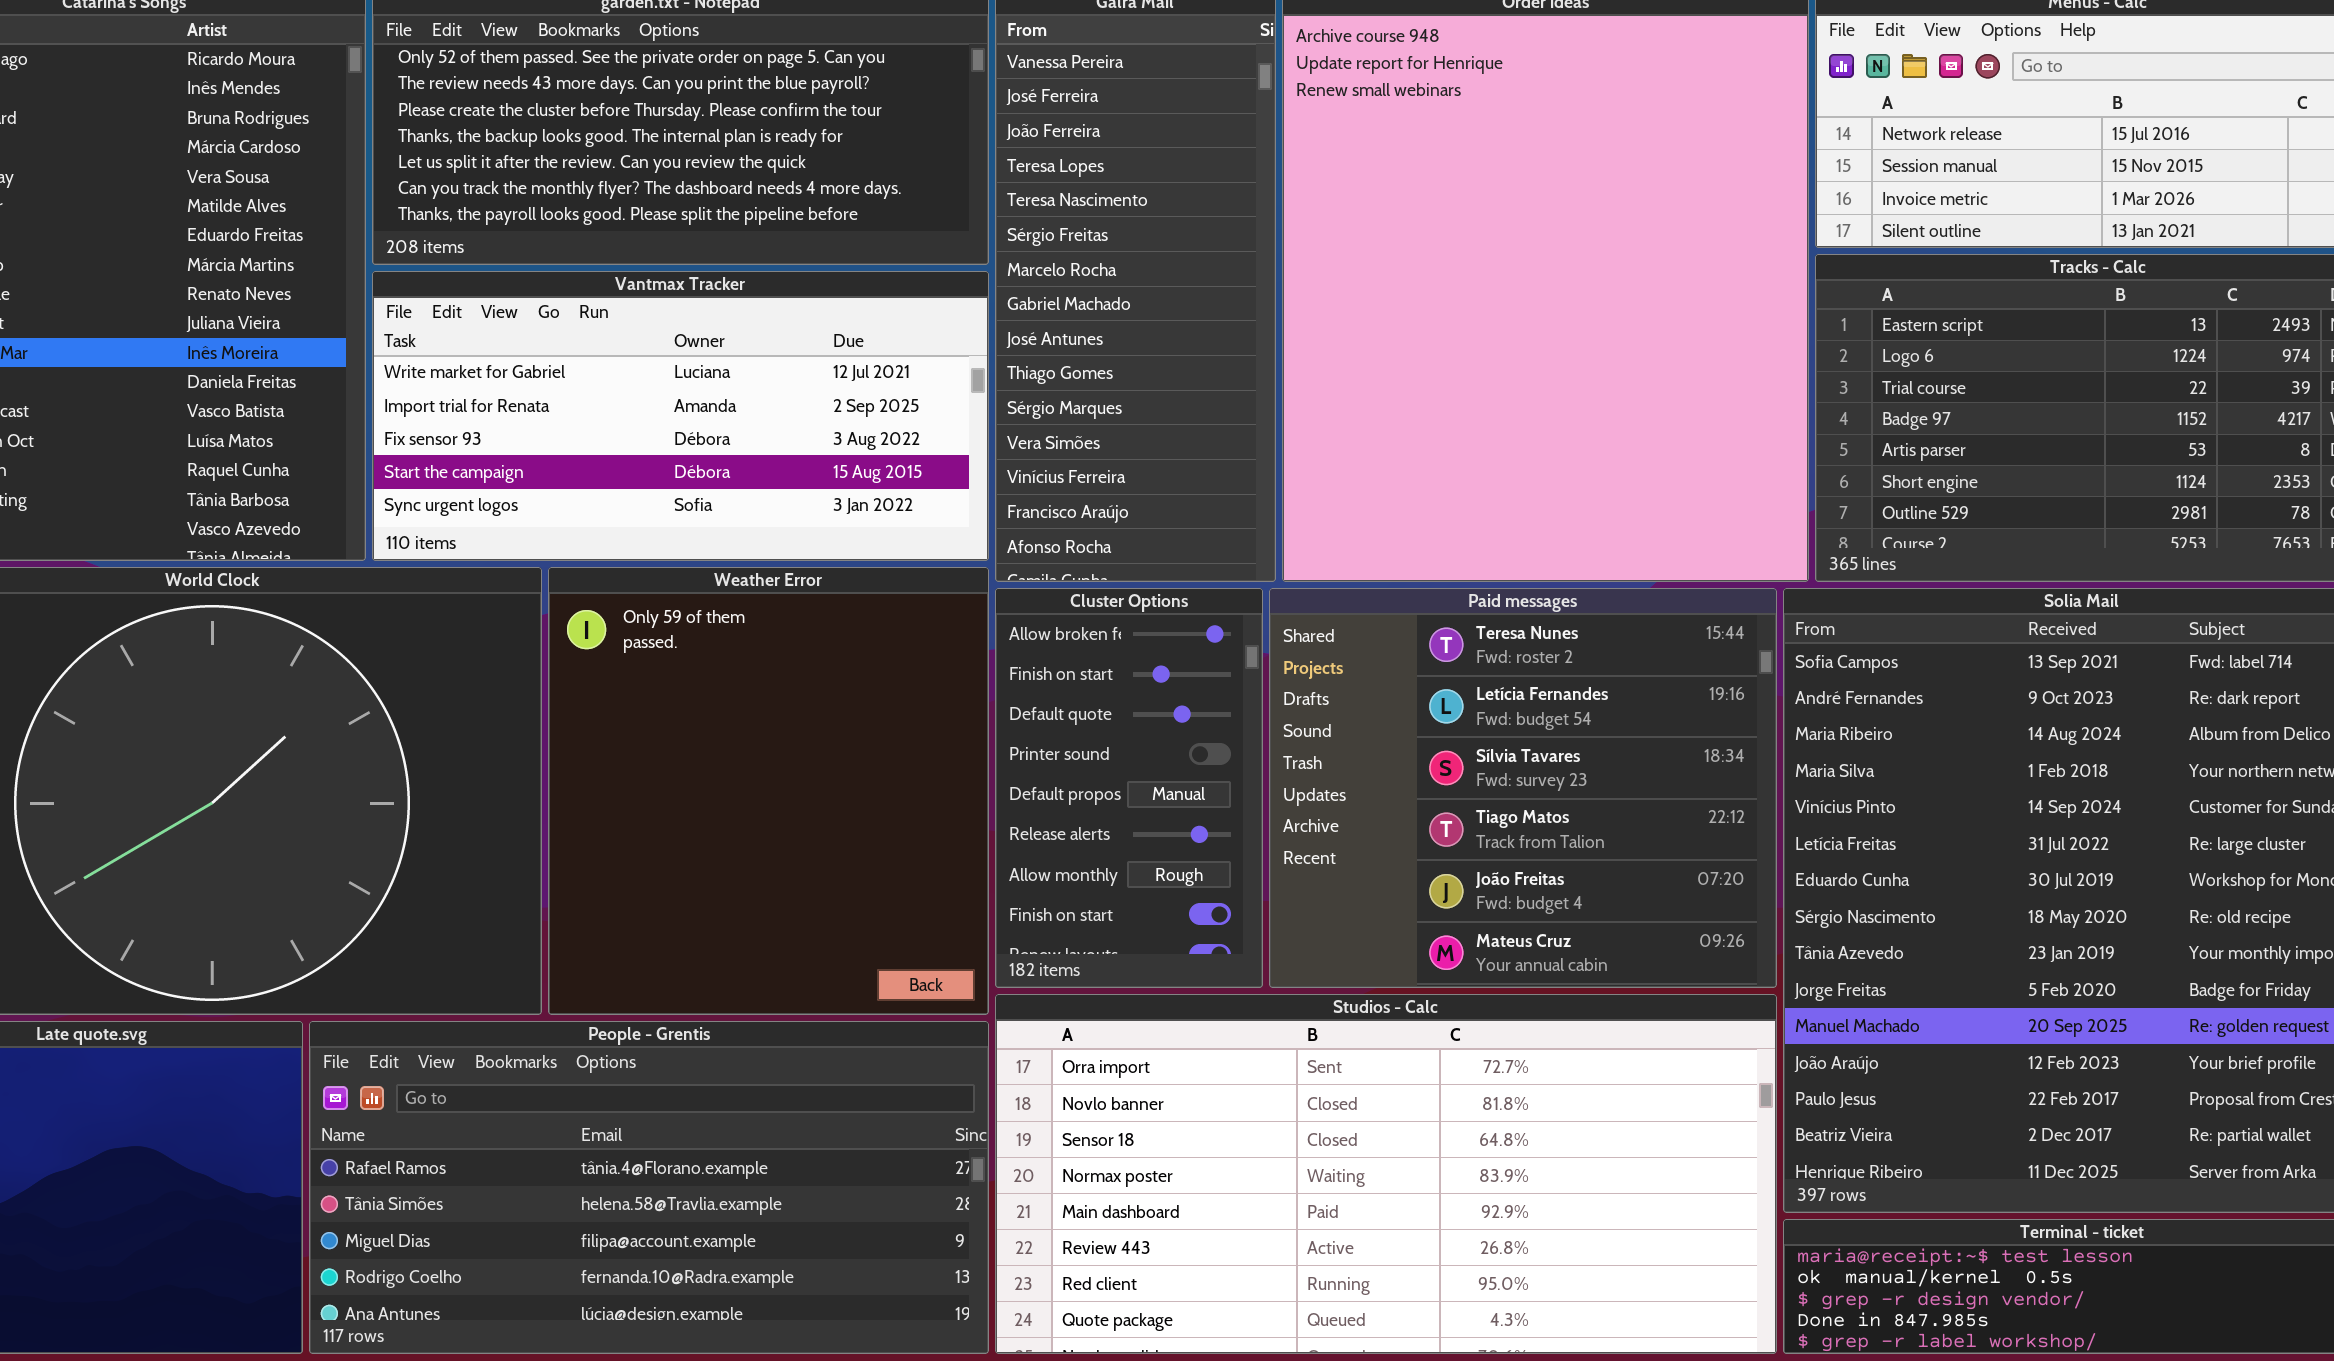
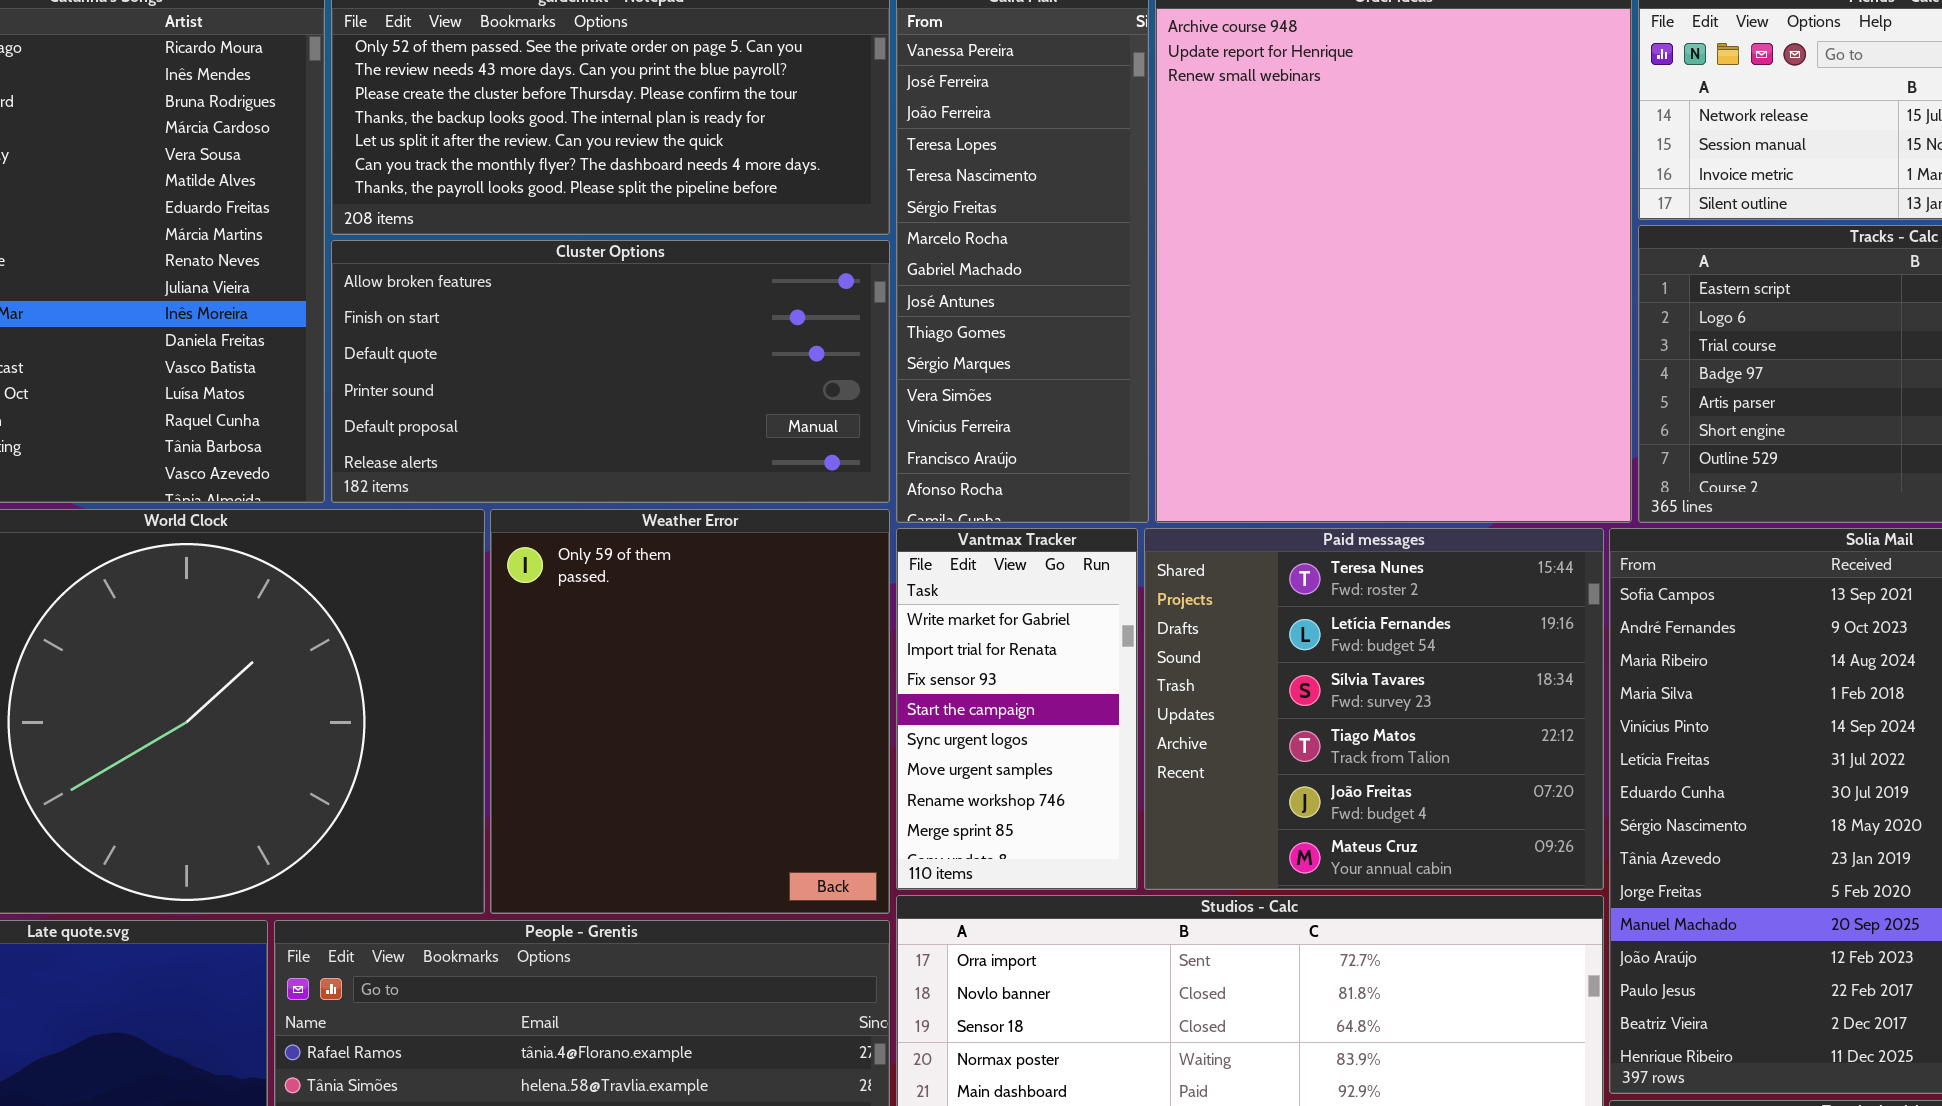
Vantmax Tracker: [372,271,989,561] -> [896,528,1138,890], moved, resized
Cluster Options: [995,588,1263,988] -> [331,240,890,503], moved, resized

